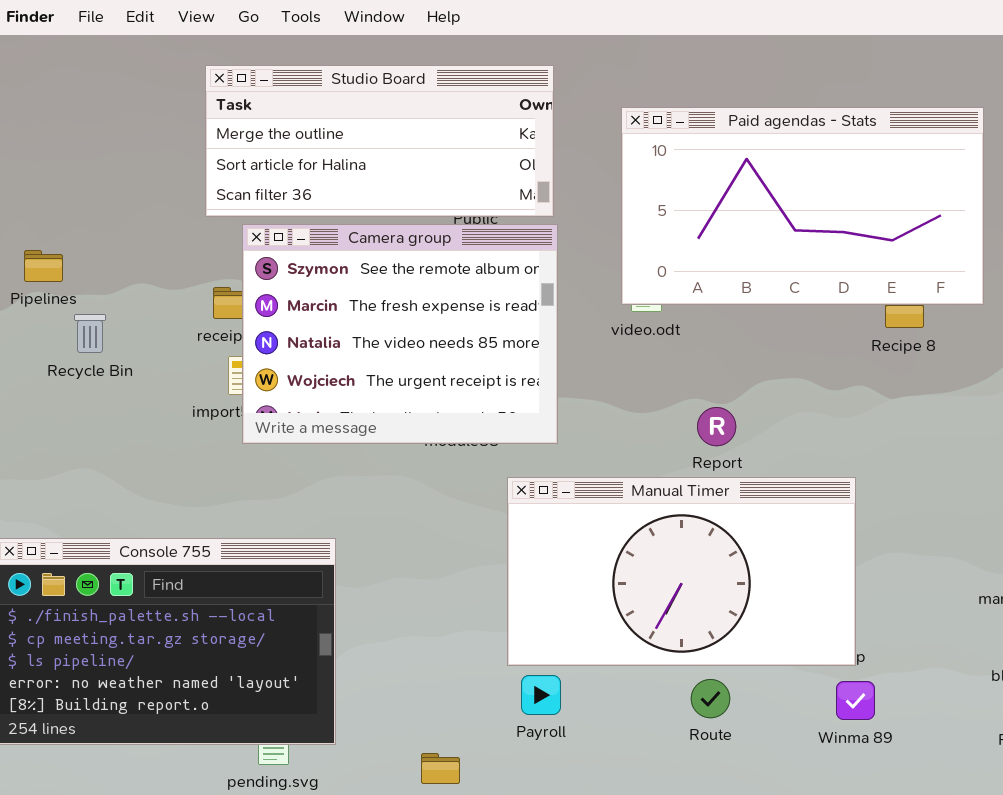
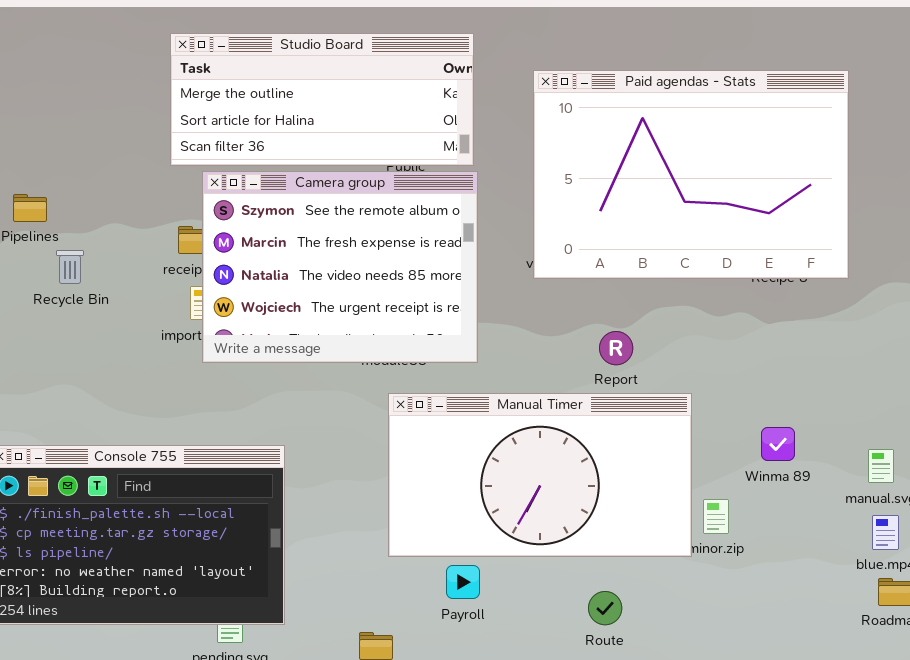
Paid agendas - Stats: [621,107,984,305] -> [533,70,849,279], resized
Manual Timer: [507,477,856,666] -> [388,393,692,557], moved
Route: [691,679,730,718] -> [588,591,622,625], moved
Winma 89: [836,681,875,720] -> [761,427,795,461], moved

